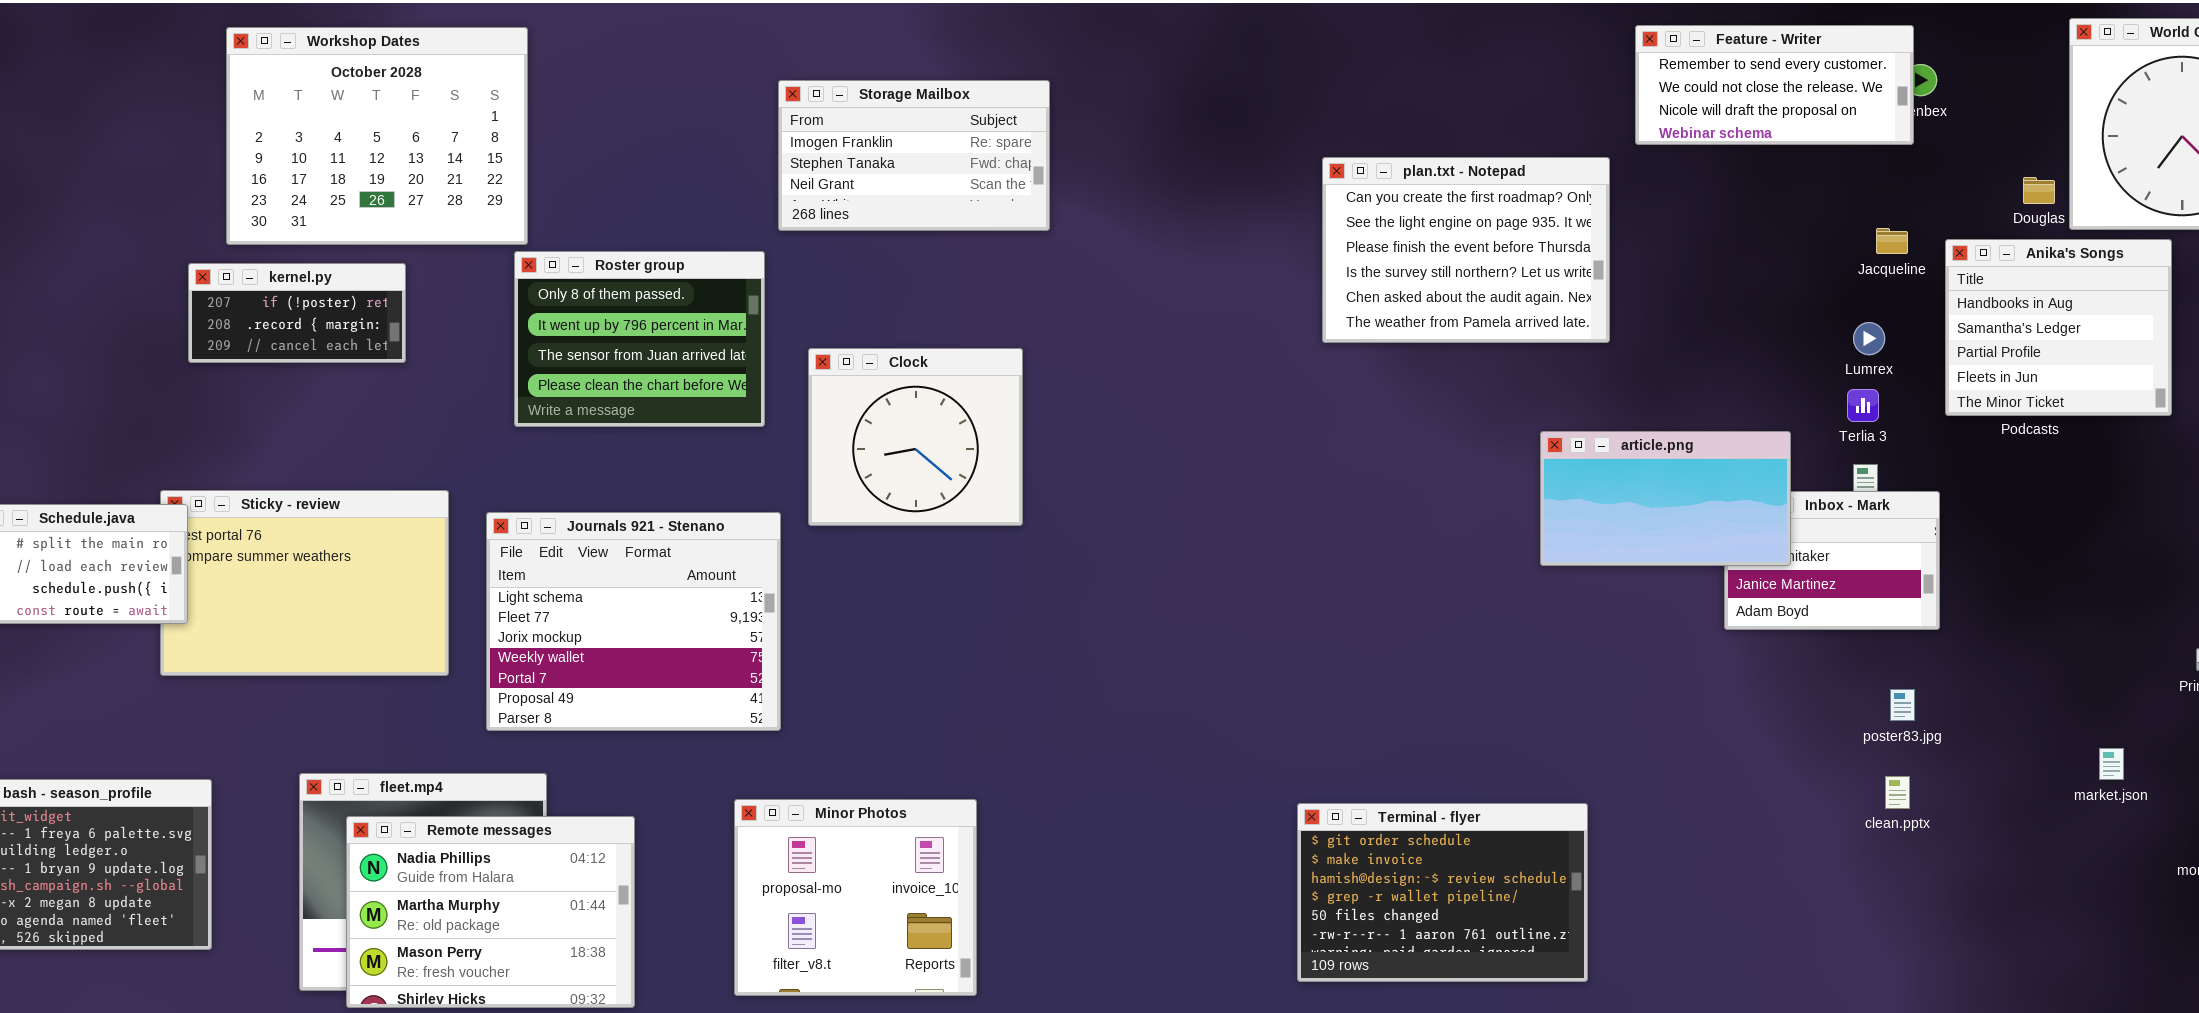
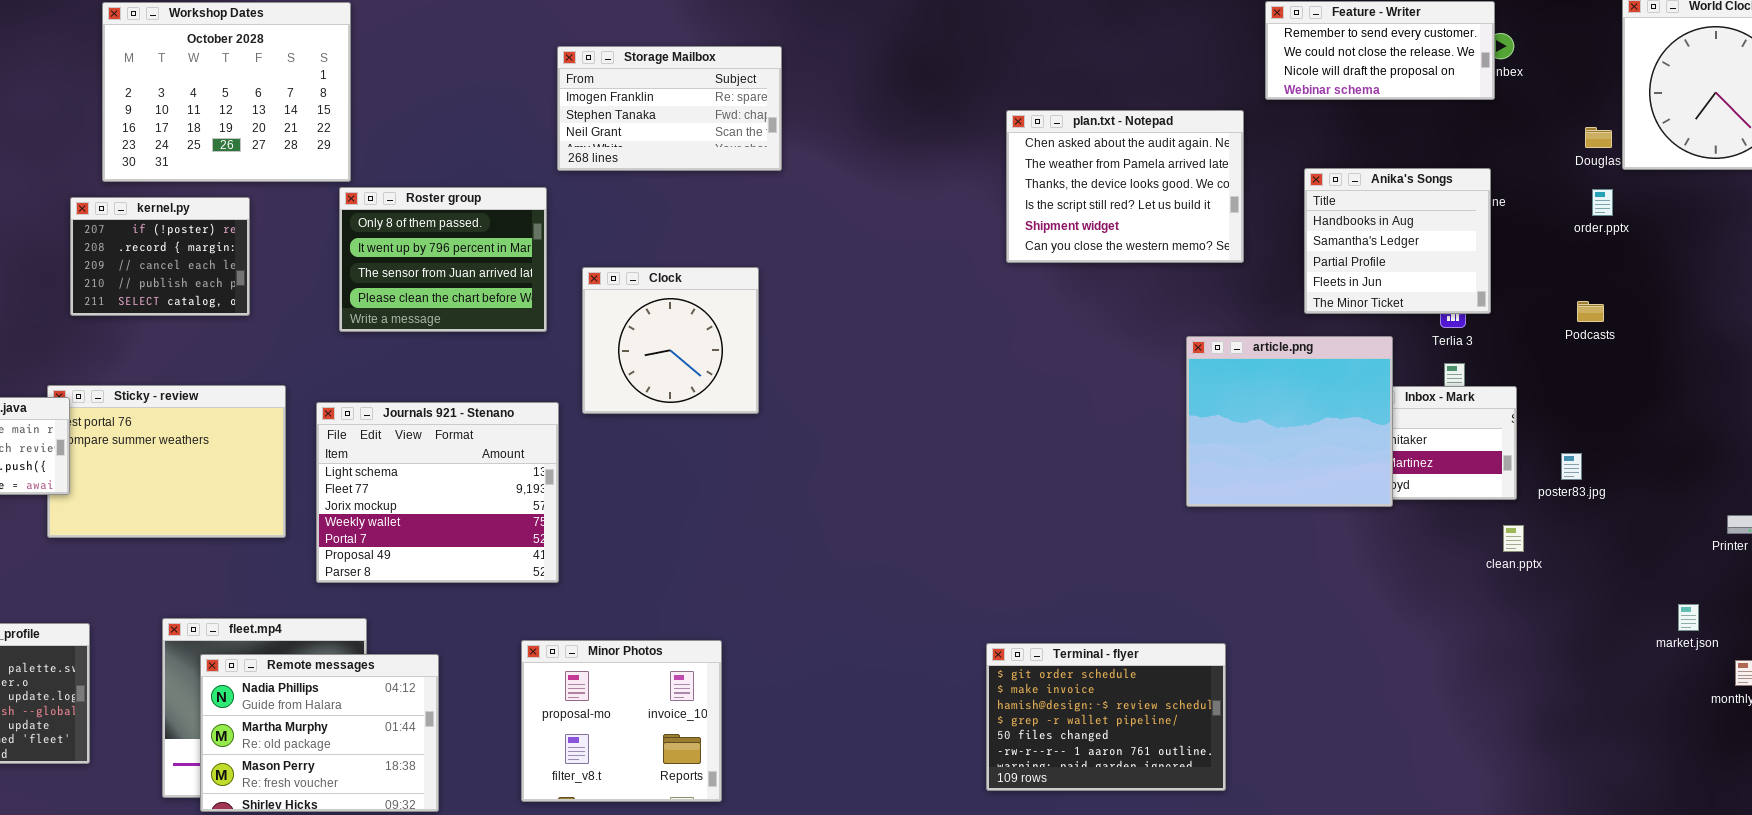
plan.txt - Notepad: [1322,157,1610,343] -> [1006,110,1244,263], scrolled down 4 rows
Anika's Songs: [1945,239,2172,416] -> [1304,168,1491,314], moved
kernel.py: [188,263,406,363] -> [70,197,250,316], resized
article.png: [1540,431,1791,566] -> [1186,336,1393,507], resized
poster83.jpg: [1890,689,1915,721] -> [1561,453,1582,480], moved
market.json: [2099,748,2124,780] -> [1678,604,1699,631], moved
clean.pptx: [1885,776,1910,809] -> [1503,525,1524,552], moved

